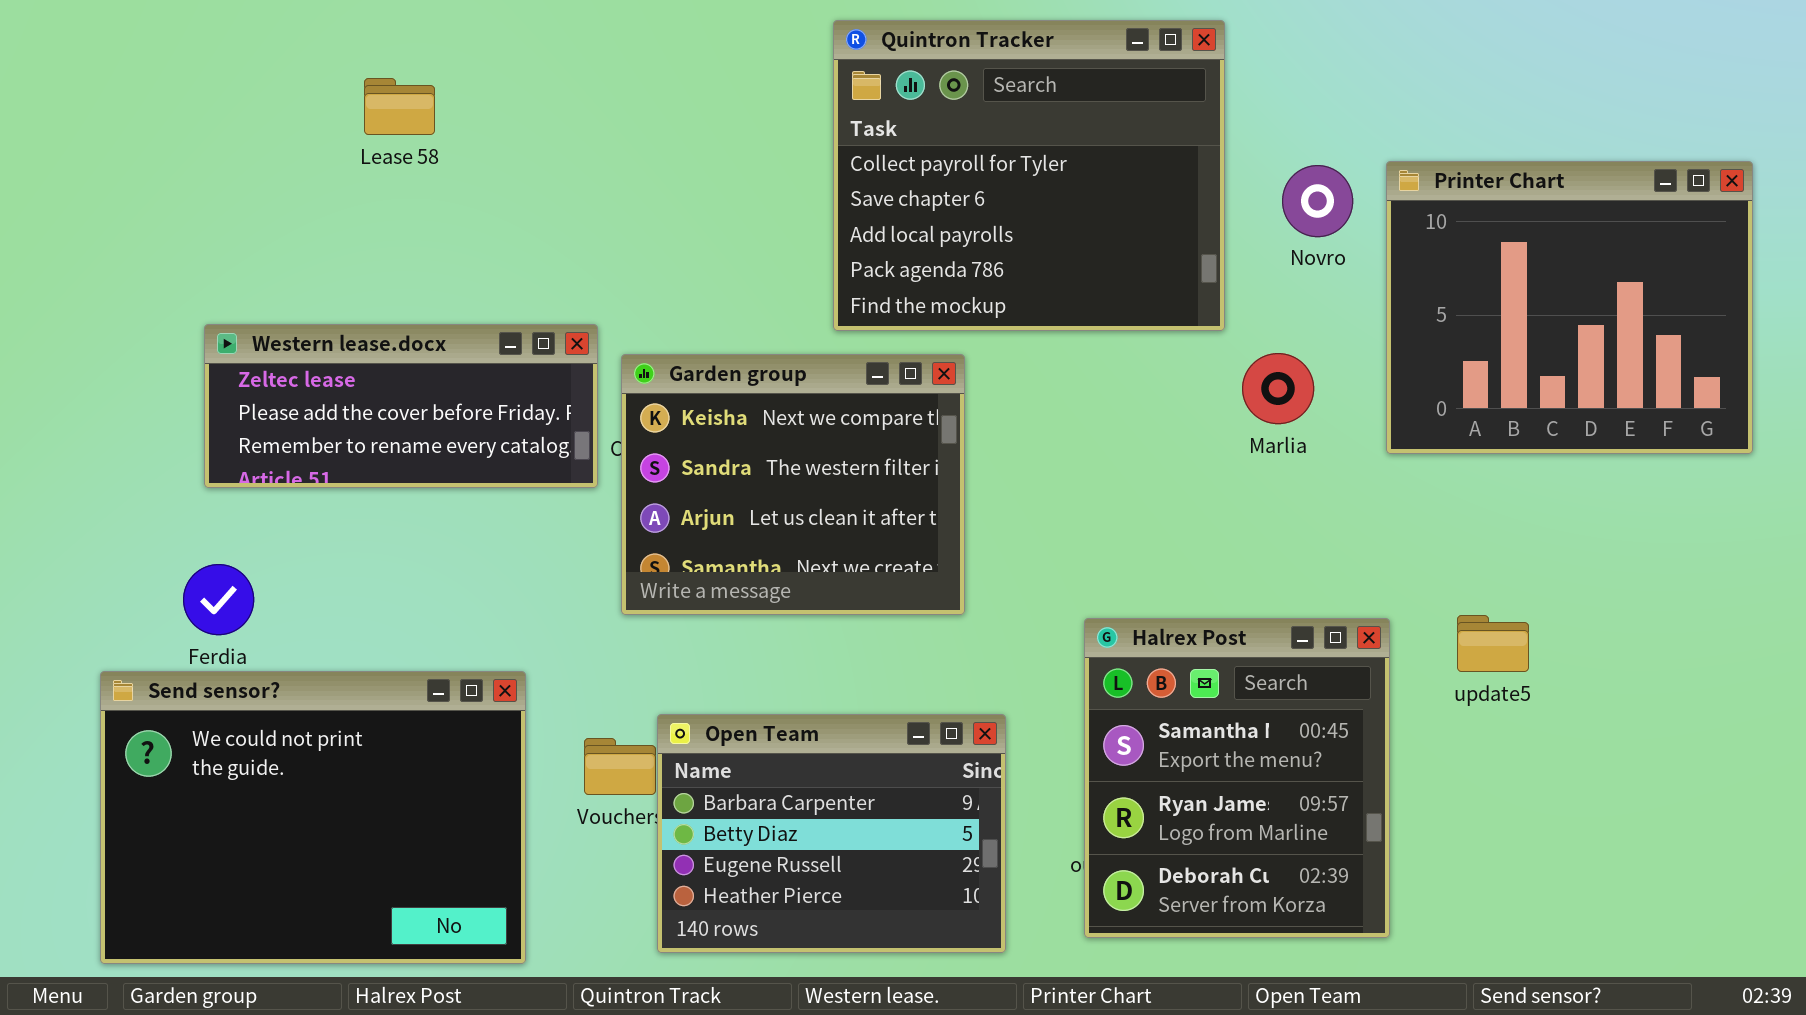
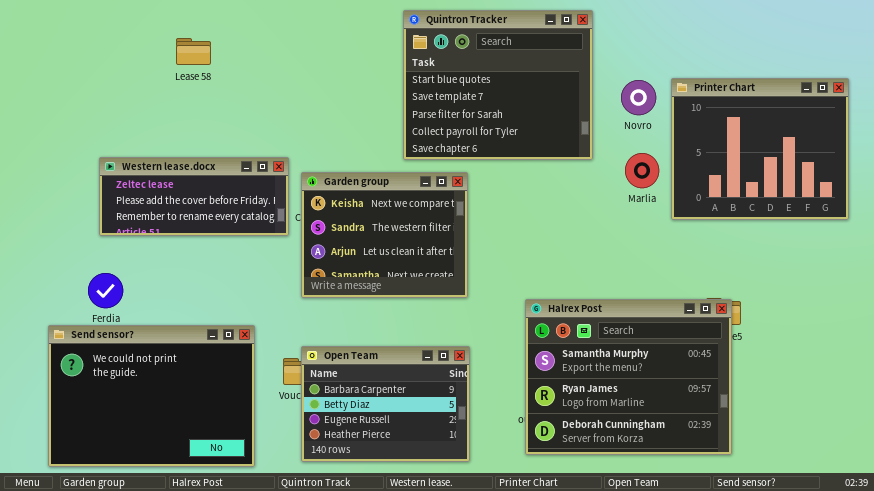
Quintron Tracker: [833,20,1225,331] -> [403,10,593,160], scrolled up 3 rows
Marlia: [1242,353,1314,424] -> [625,153,659,188], moved
Halrex Post: [1084,618,1390,938] -> [525,299,732,455], resized
Open Team: [657,714,1006,953] -> [301,346,470,462], moved

